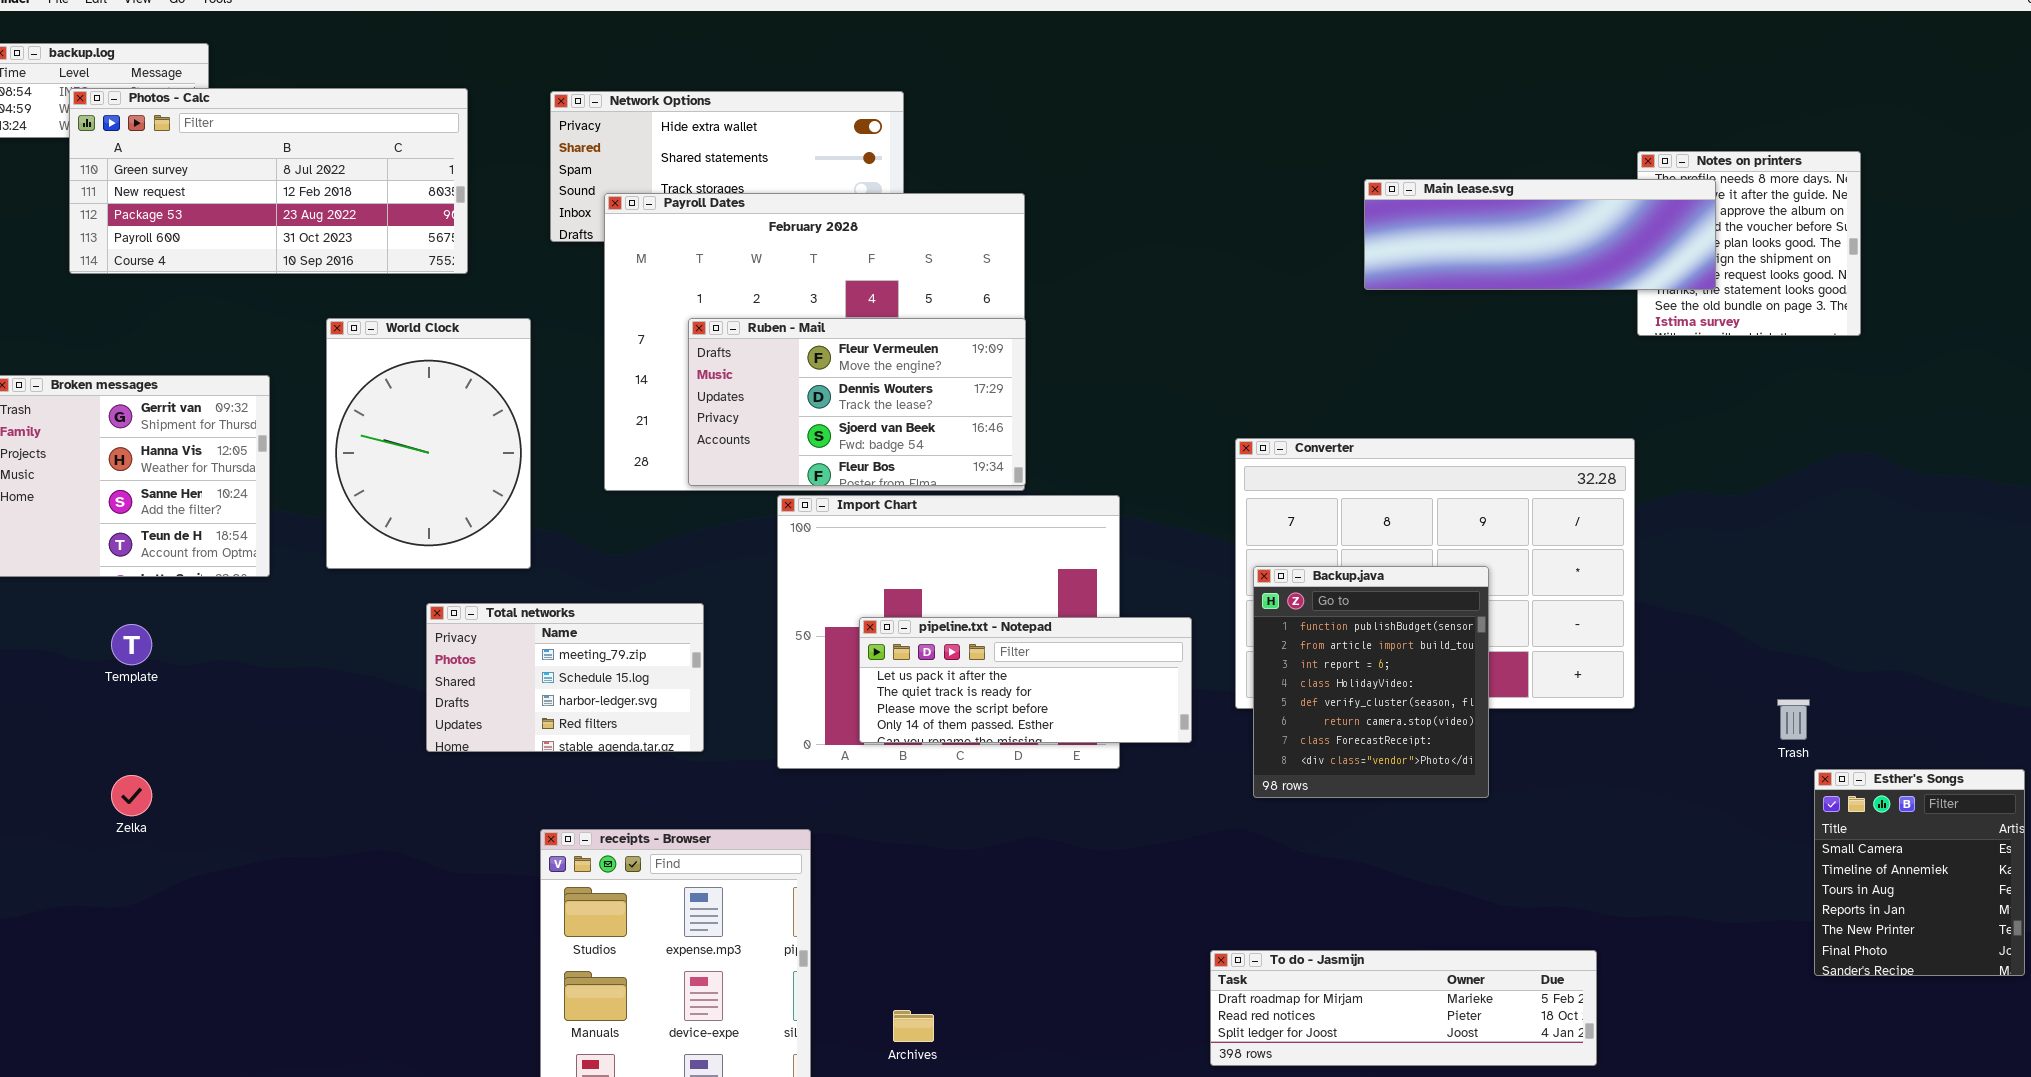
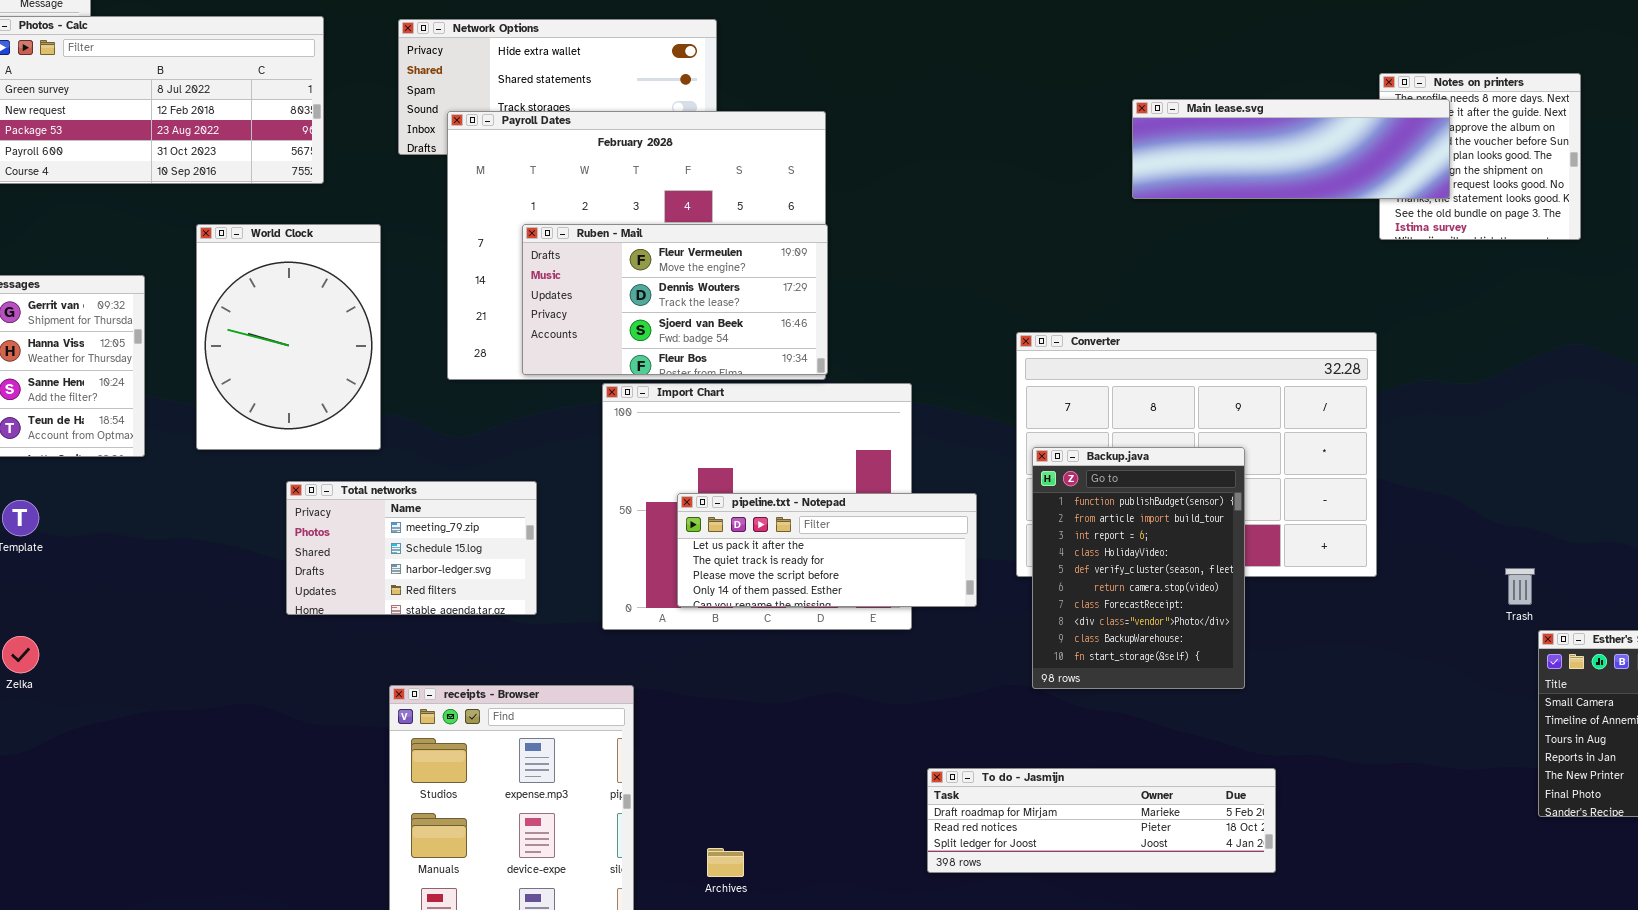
Backup.java: [1253,566,1489,798] -> [1032,447,1245,689], resized
To do - Jasmijn: [1210,950,1597,1066] -> [927,768,1276,873], moved

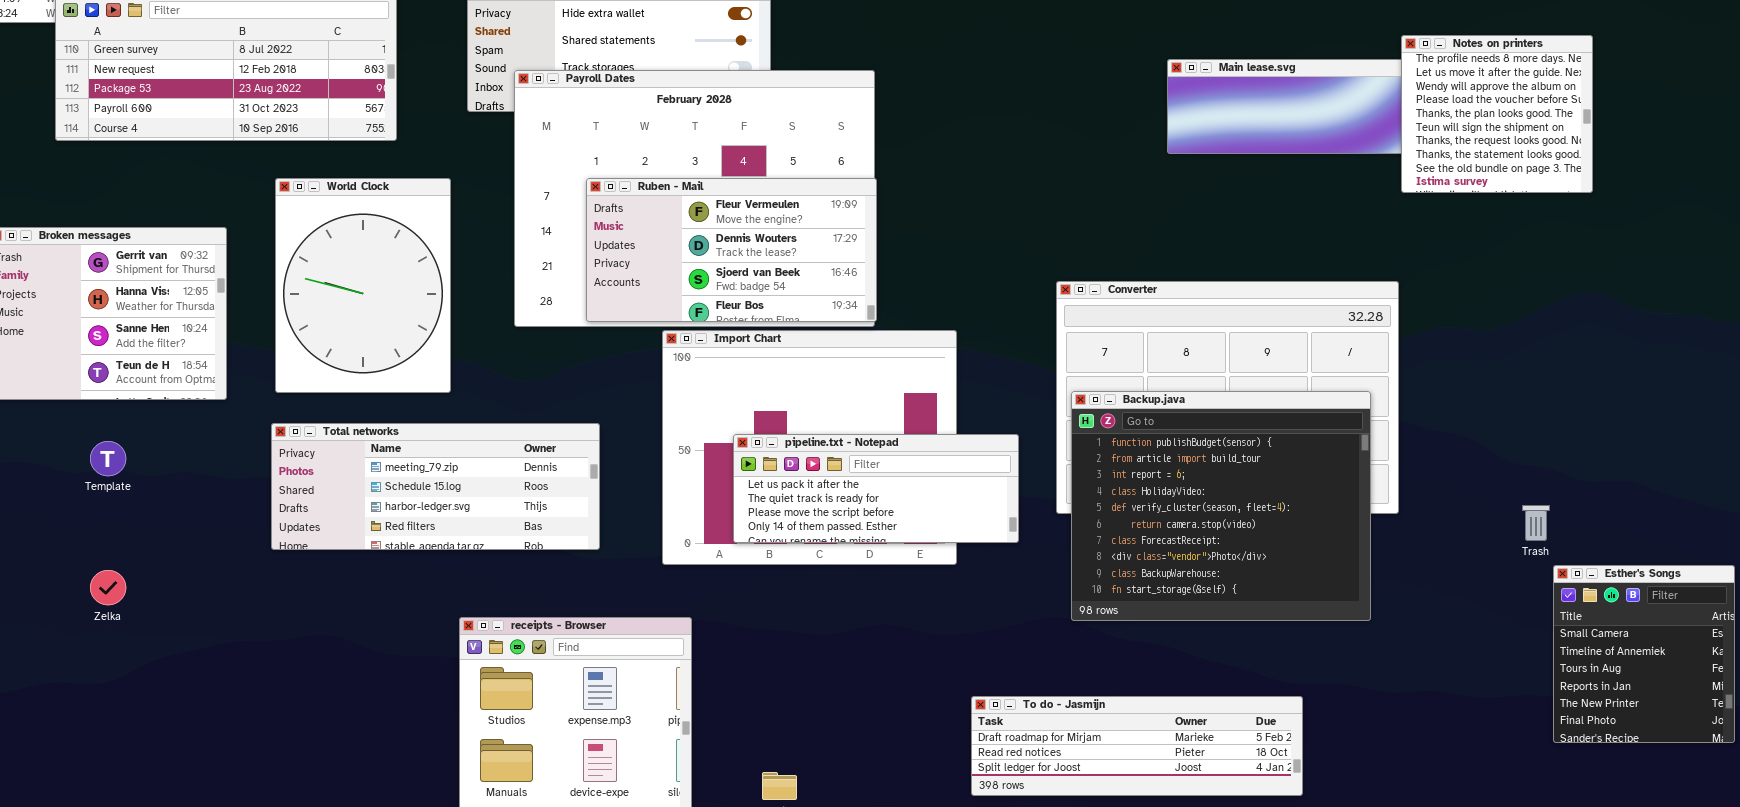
Notes on printers: [1379,73,1581,240] -> [1401,35,1593,193], raised
Backup.java: [1032,447,1245,689] -> [1071,391,1371,621], resized
Total networks: [286,481,537,615] -> [271,423,600,550], resized

